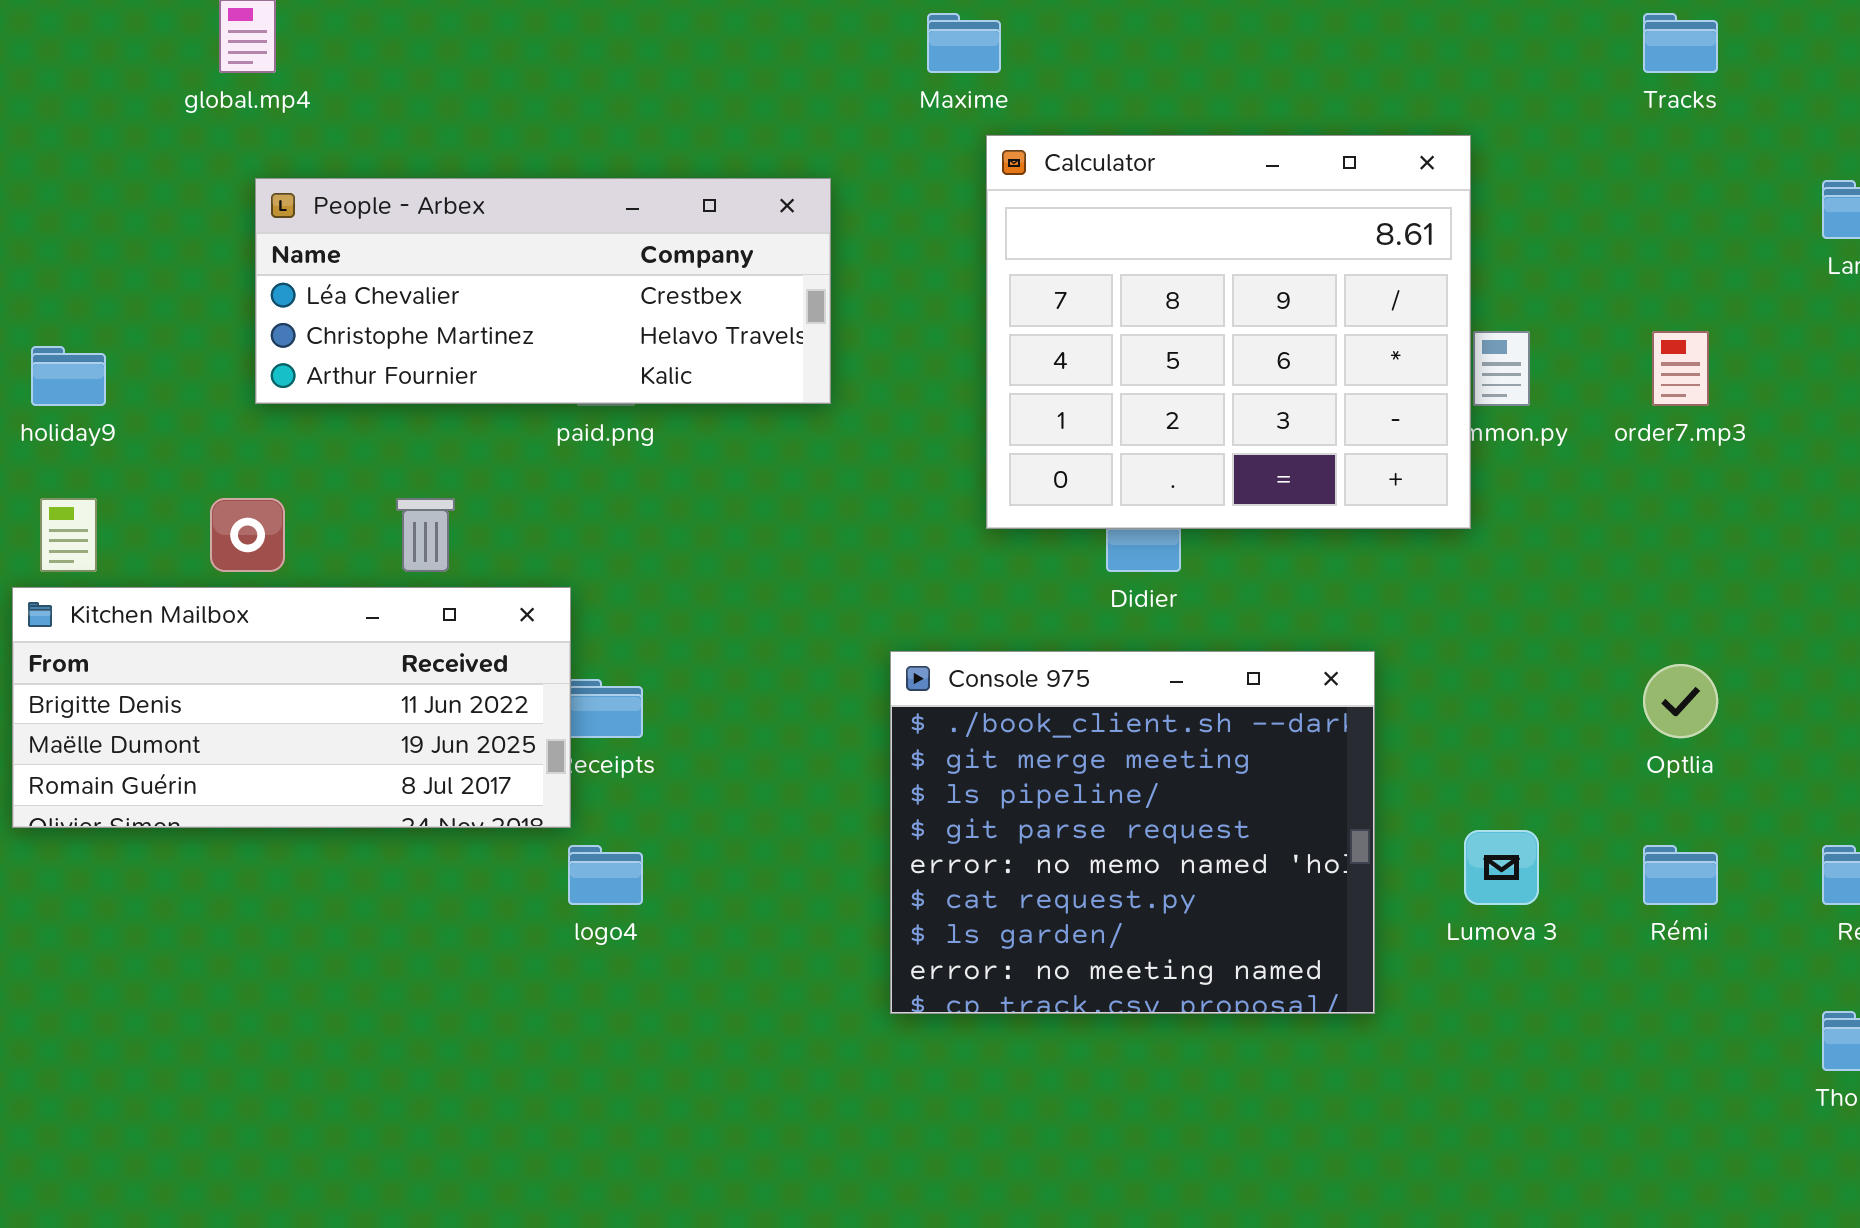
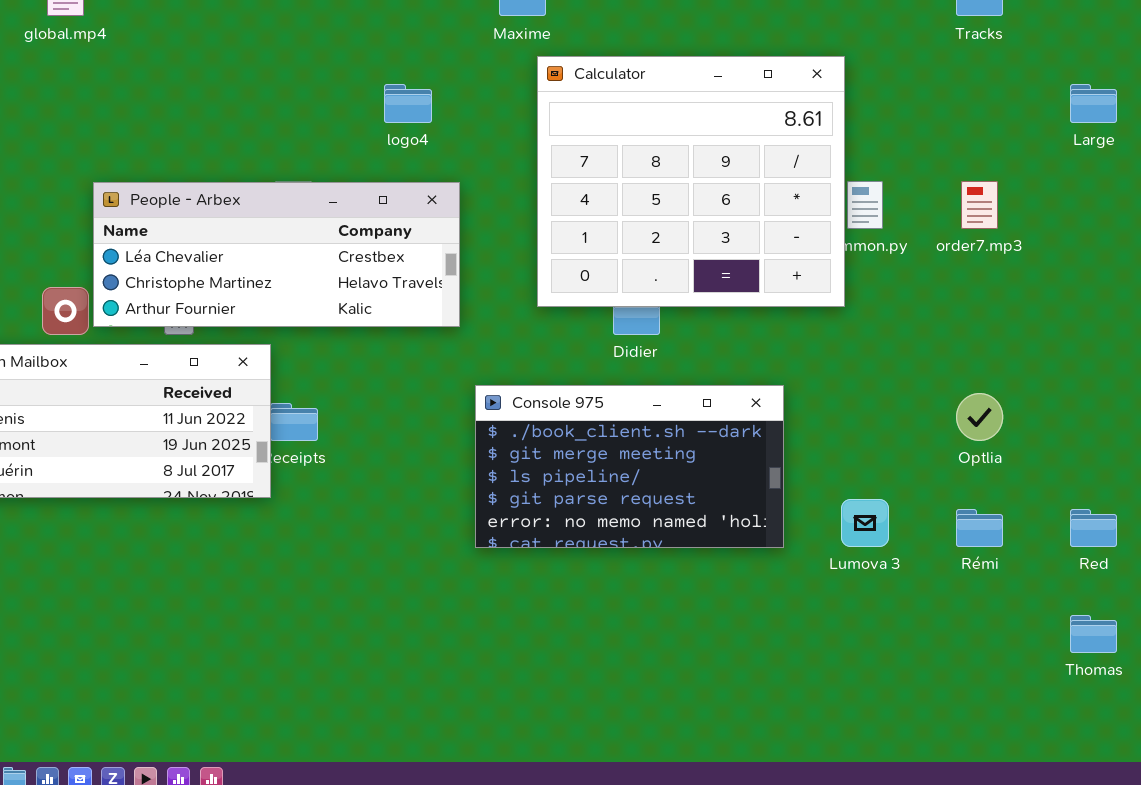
People - Arbex: [255,178,831,404] -> [93,182,460,327], moved
Console 975: [890,651,1375,1014] -> [475,385,784,548], resized
logo4: [568,845,643,905] -> [384,84,432,123], moved

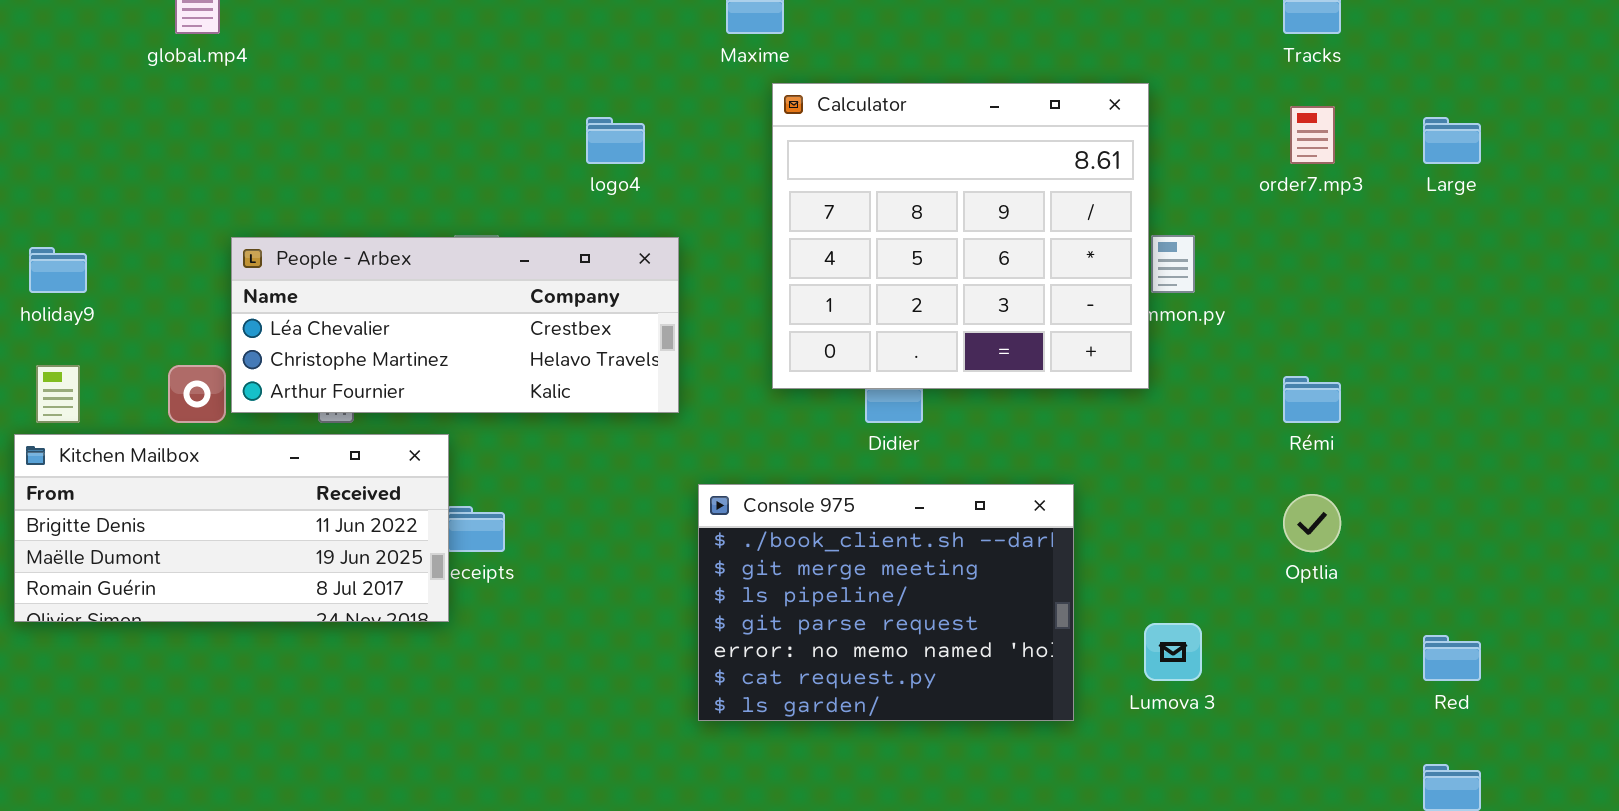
order7.mp3: [961,181,998,229] -> [1290,106,1335,164], moved
Console 975: [475,385,784,548] -> [698,484,1074,721], resized
Rémi: [956,509,1003,547] -> [1283,376,1341,423], moved

